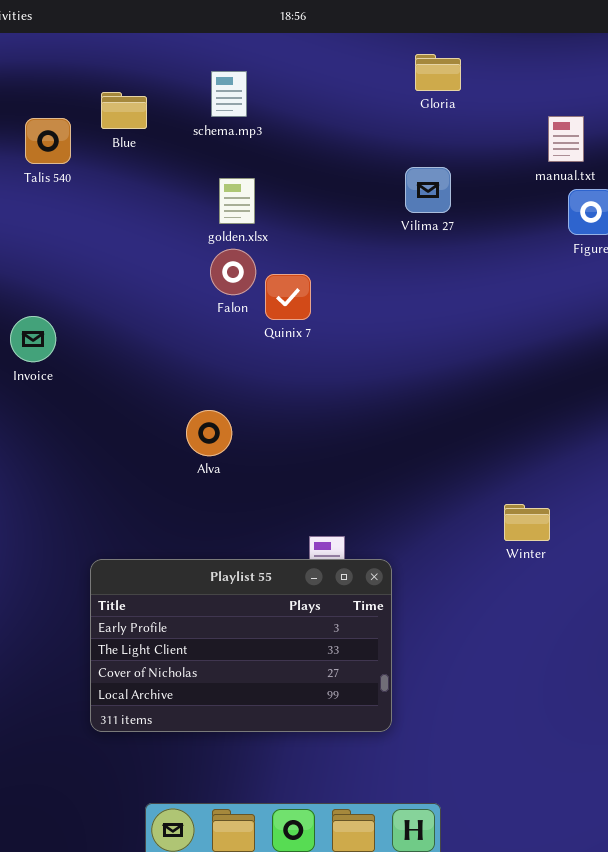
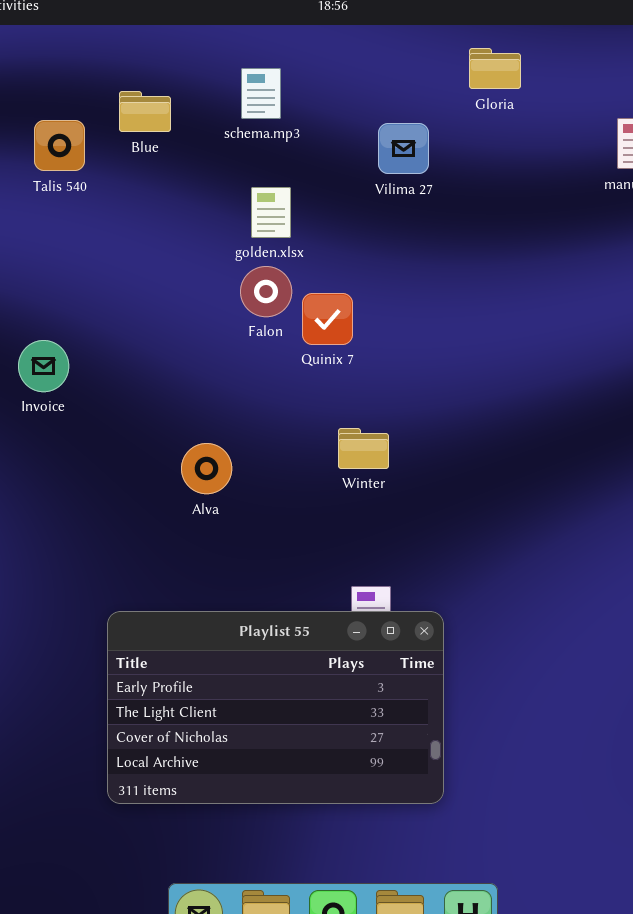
Vilima 27: [405,167,451,213] -> [378,123,429,174], moved
Alva: [186,410,232,456] -> [181,443,232,494], moved
Winter: [504,504,550,541] -> [338,428,389,469], moved

